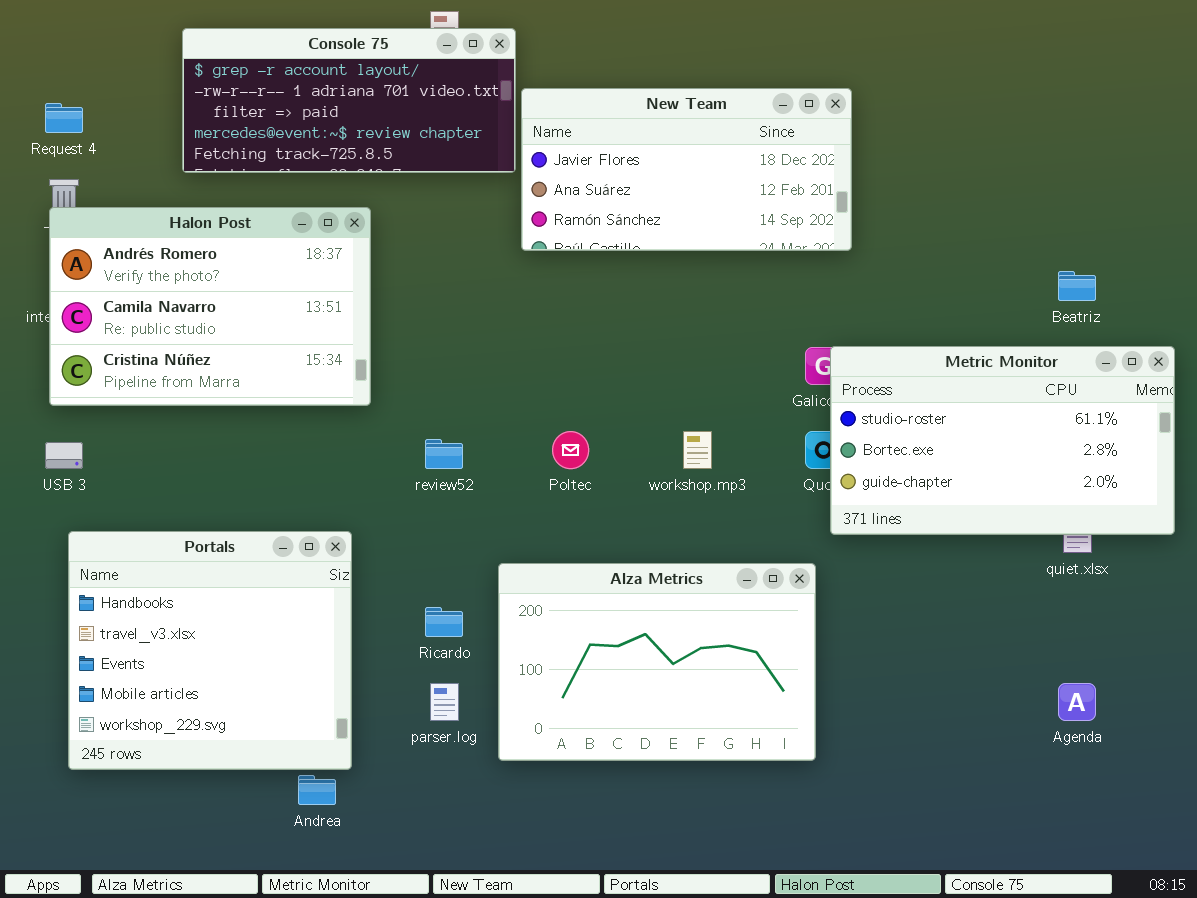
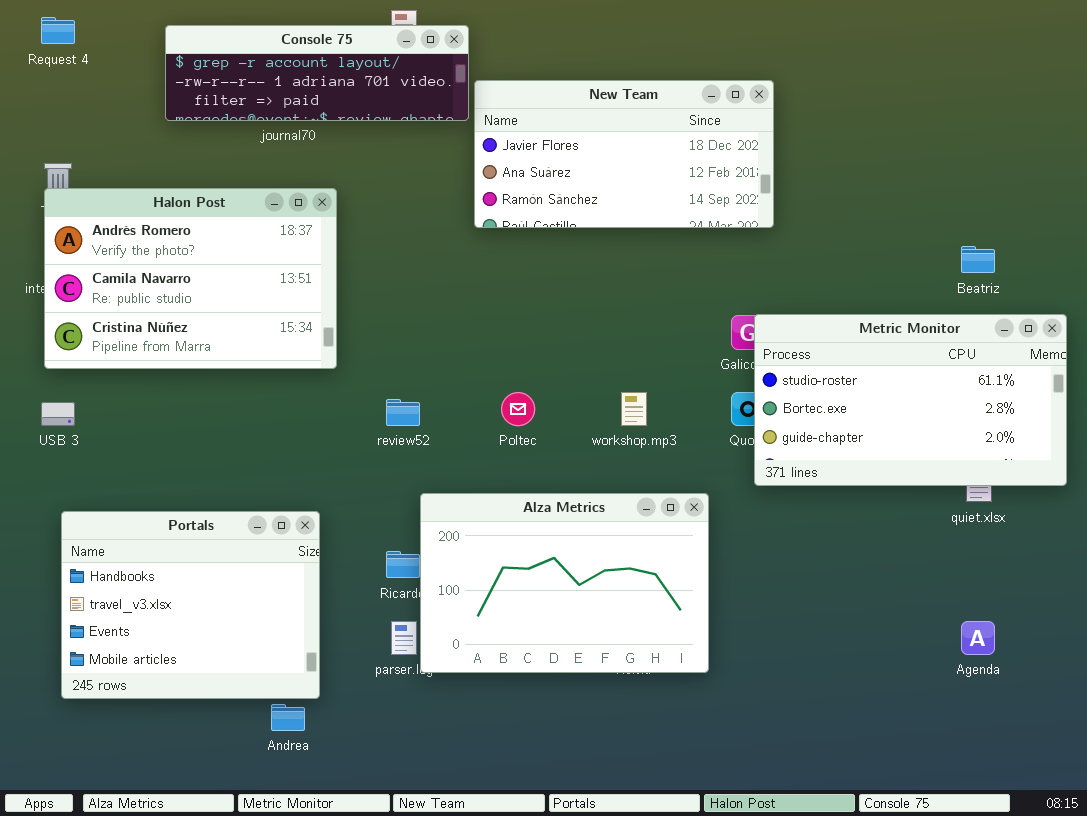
Console 75: [182,28,516,173] -> [165,25,469,121], resized
Request 4: [45,103,83,133] -> [41,17,75,44], moved
Portals: [68,531,352,770] -> [61,511,320,699], resized
Alza Metrics: [498,563,816,761] -> [420,493,709,673], moved

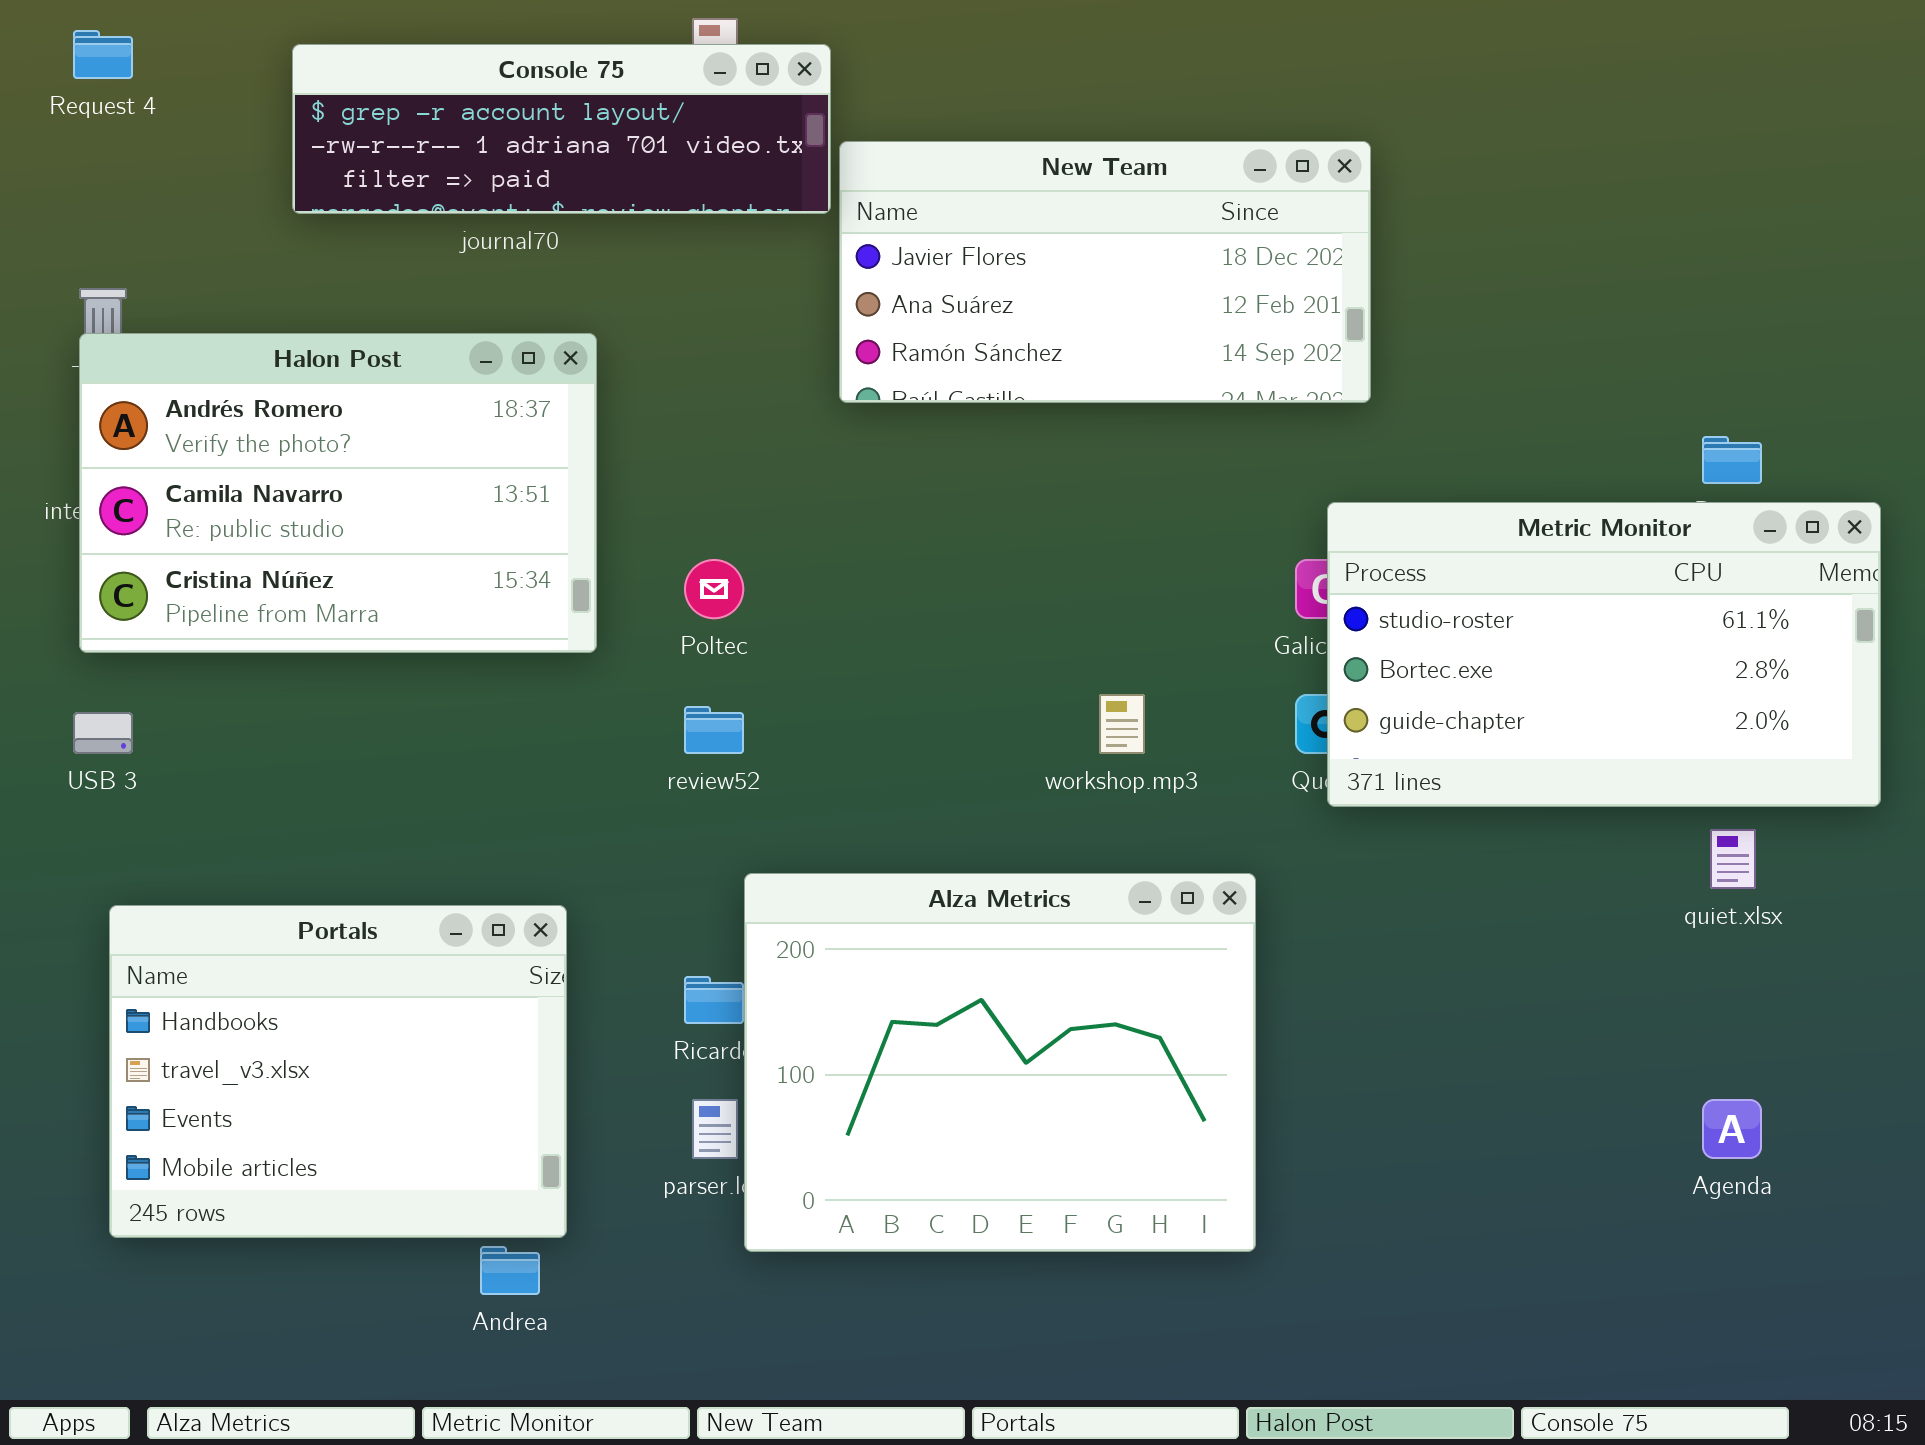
Metric Monitor: [754,314,1067,486] -> [1327,502,1881,807], moved
Poltec: [501,392,535,426] -> [684,559,744,619], moved
Alza Metrics: [420,493,709,673] -> [744,873,1256,1252], resized

